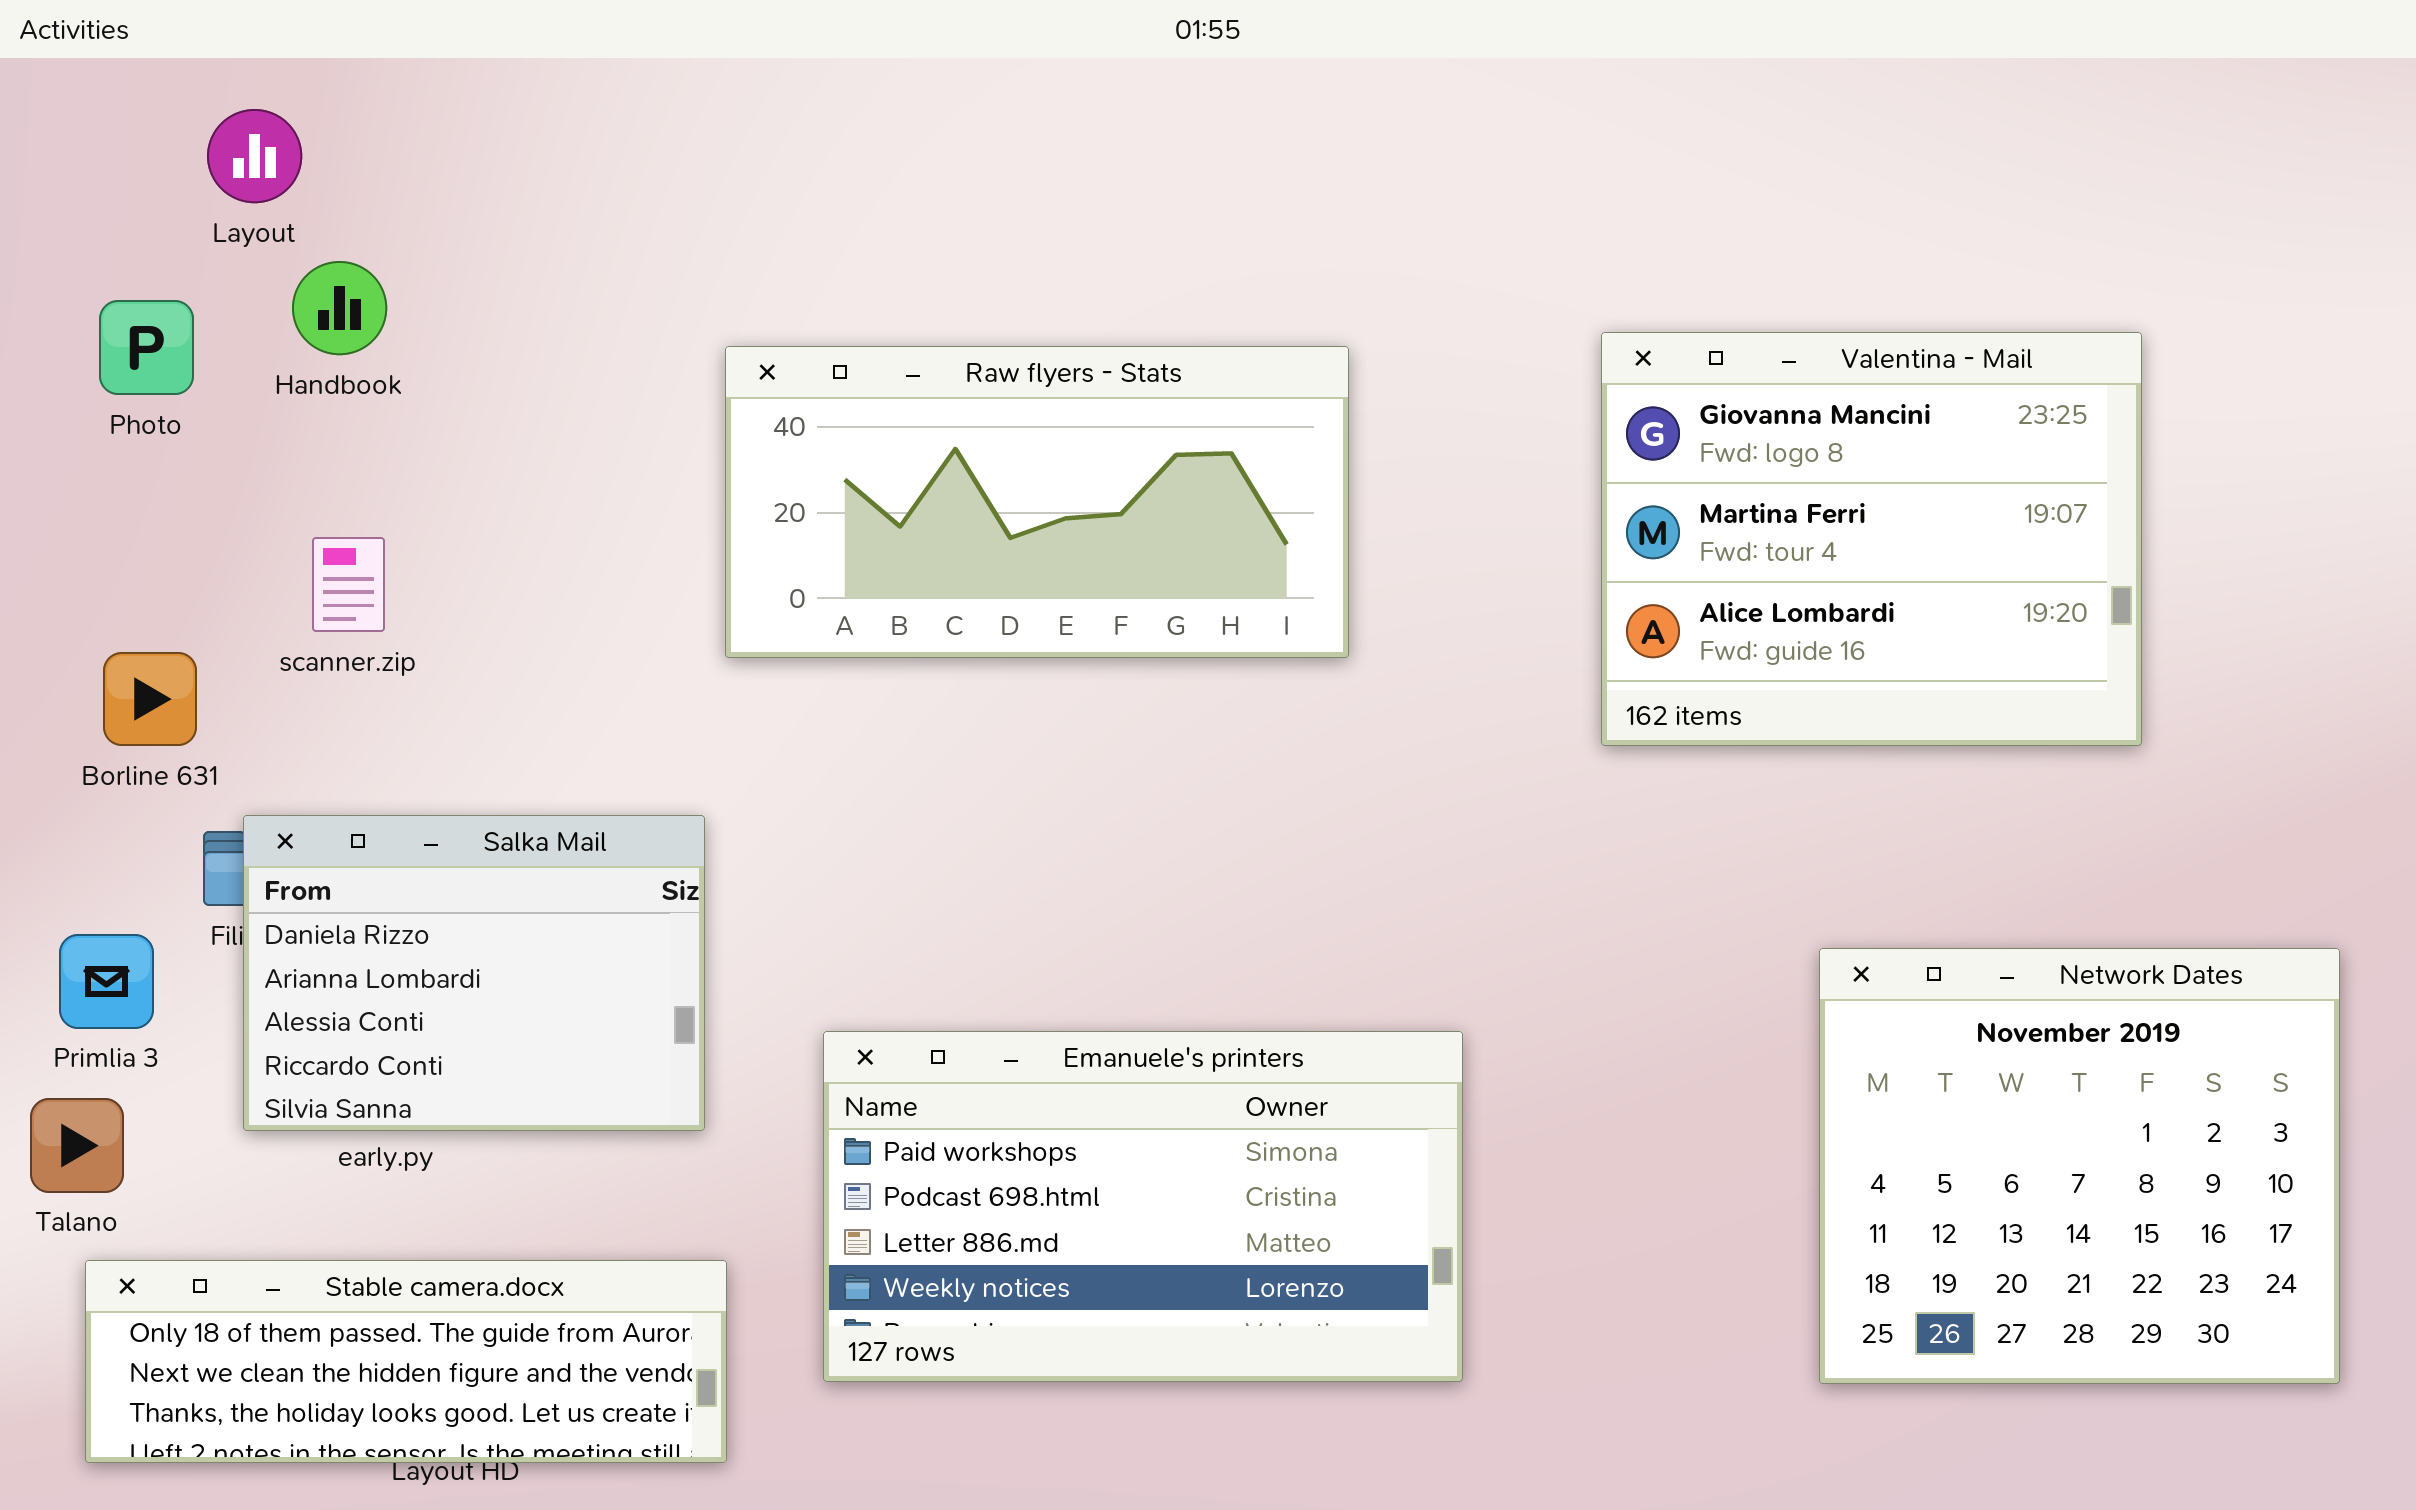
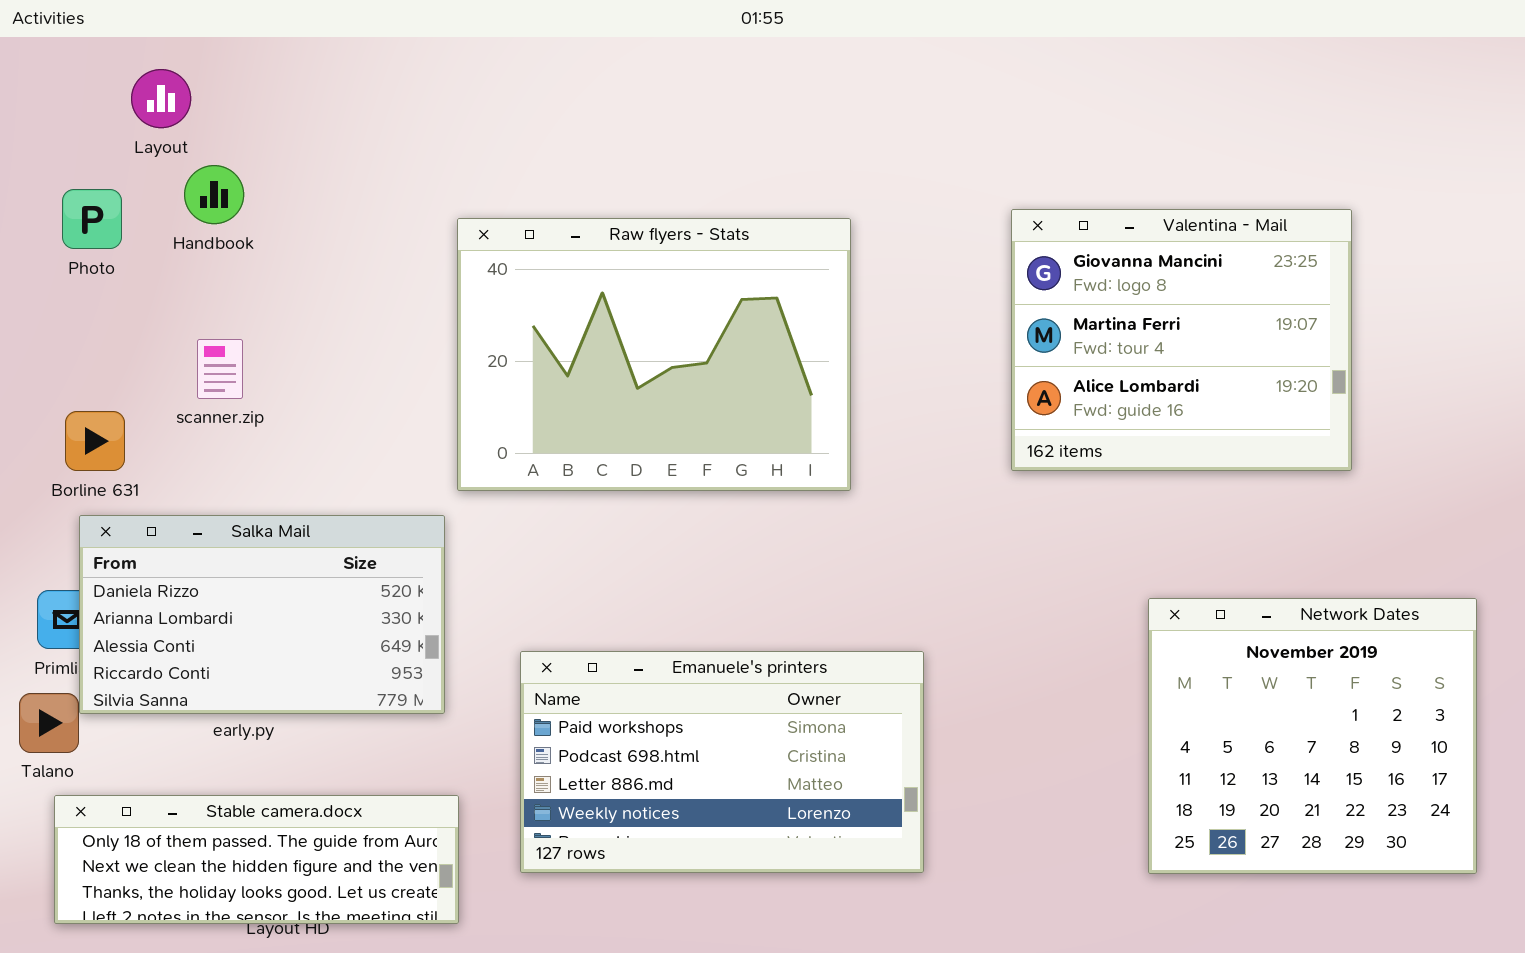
Raw flyers - Stats: [725,346,1349,658] -> [457,218,851,491], resized
Salka Mail: [243,815,705,1131] -> [79,515,445,714], resized

